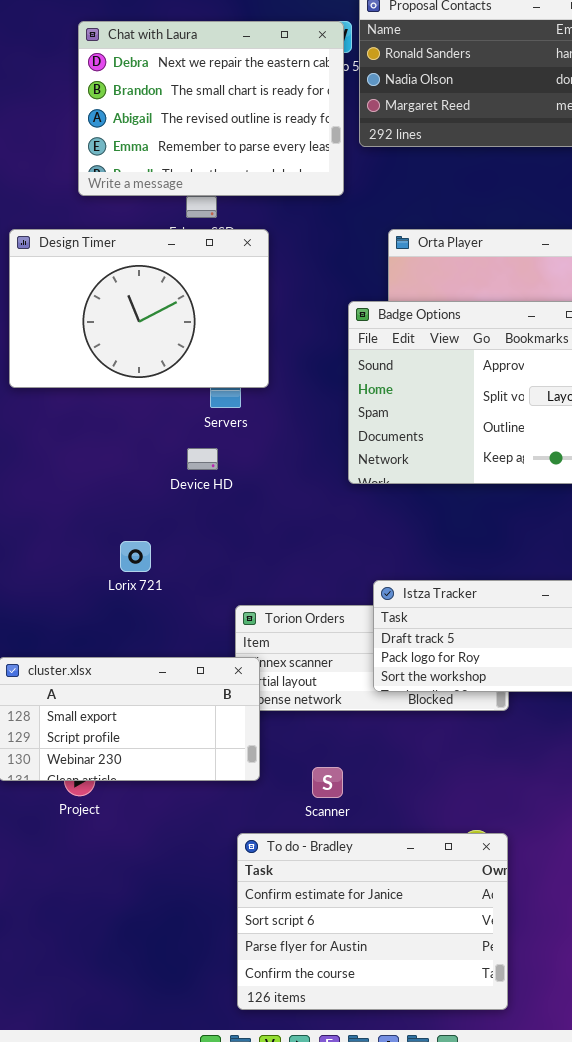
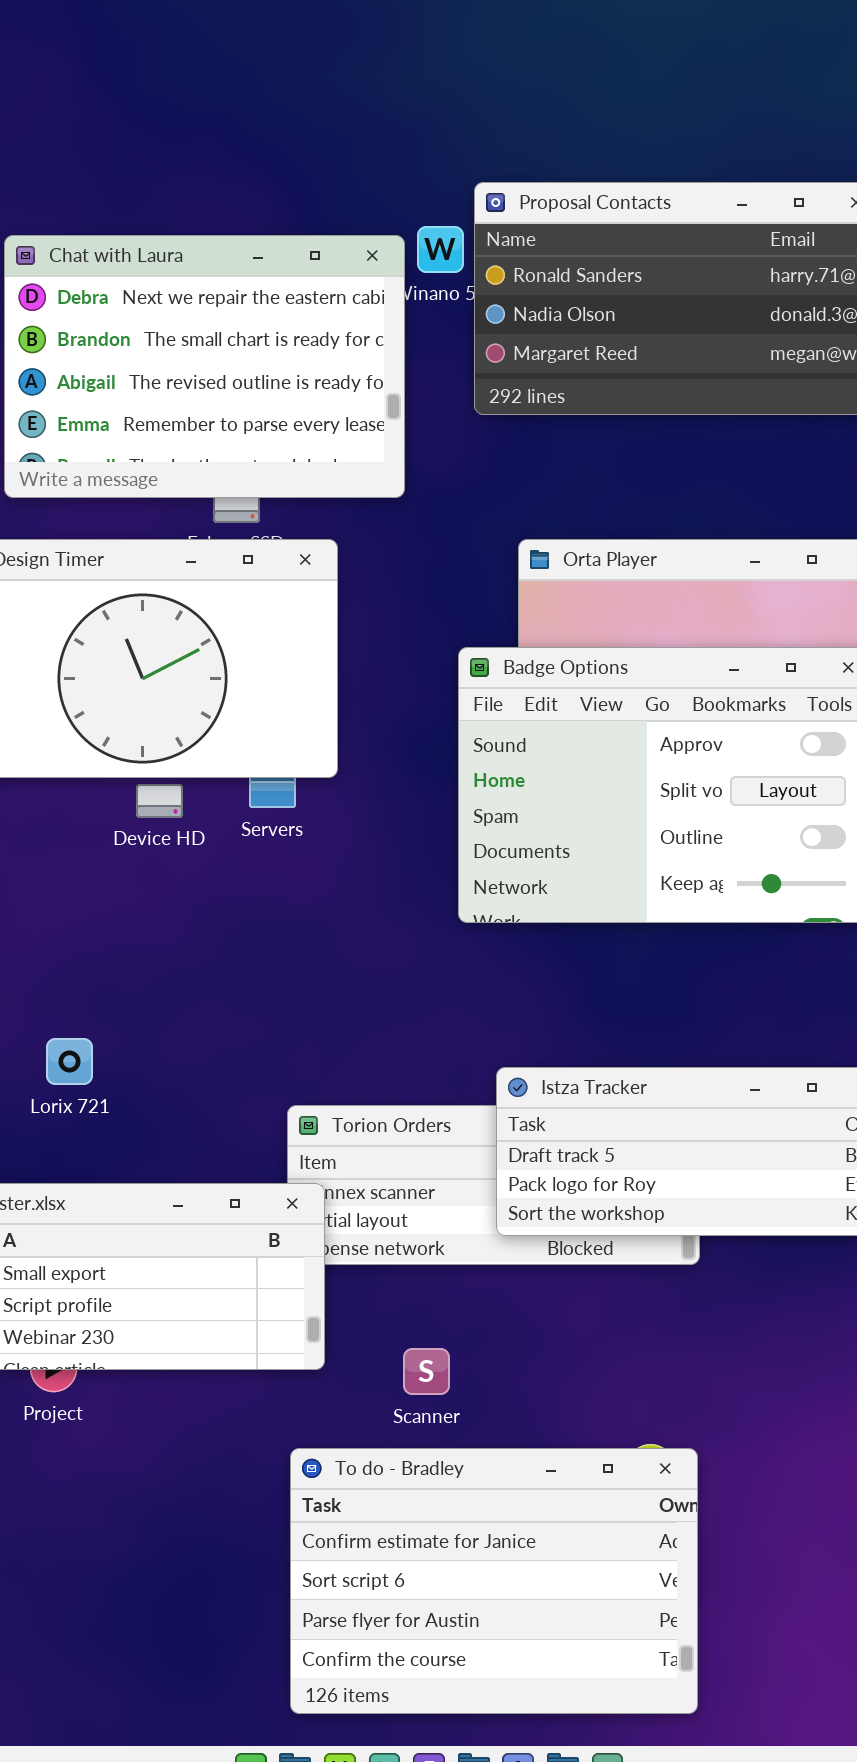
Chat with Laura: [78,21,344,196] -> [4,235,405,498], moved
Device HD: [187,448,218,470] -> [136,784,183,818], moved
Lorix 721: [120,541,151,572] -> [46,1038,93,1085], moved

